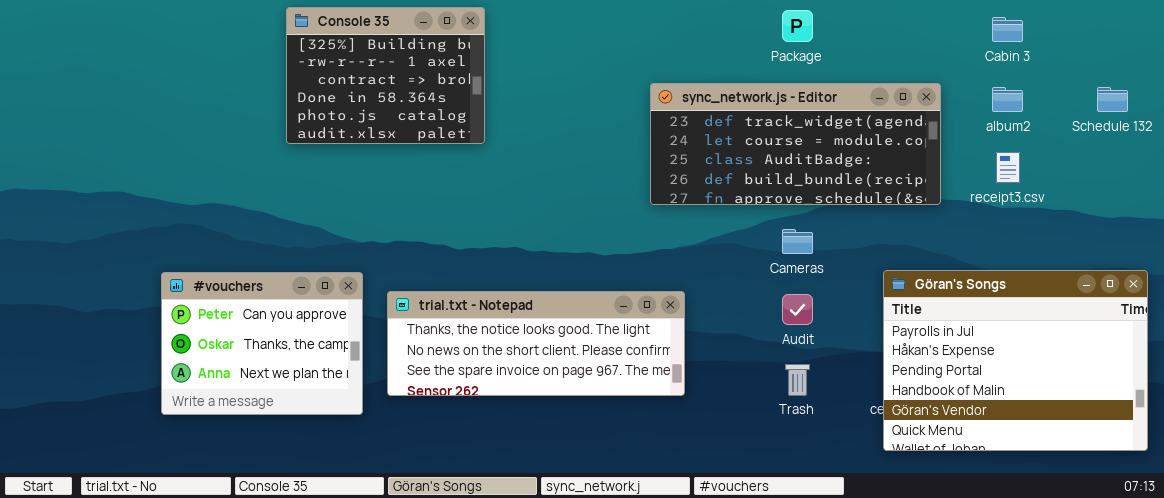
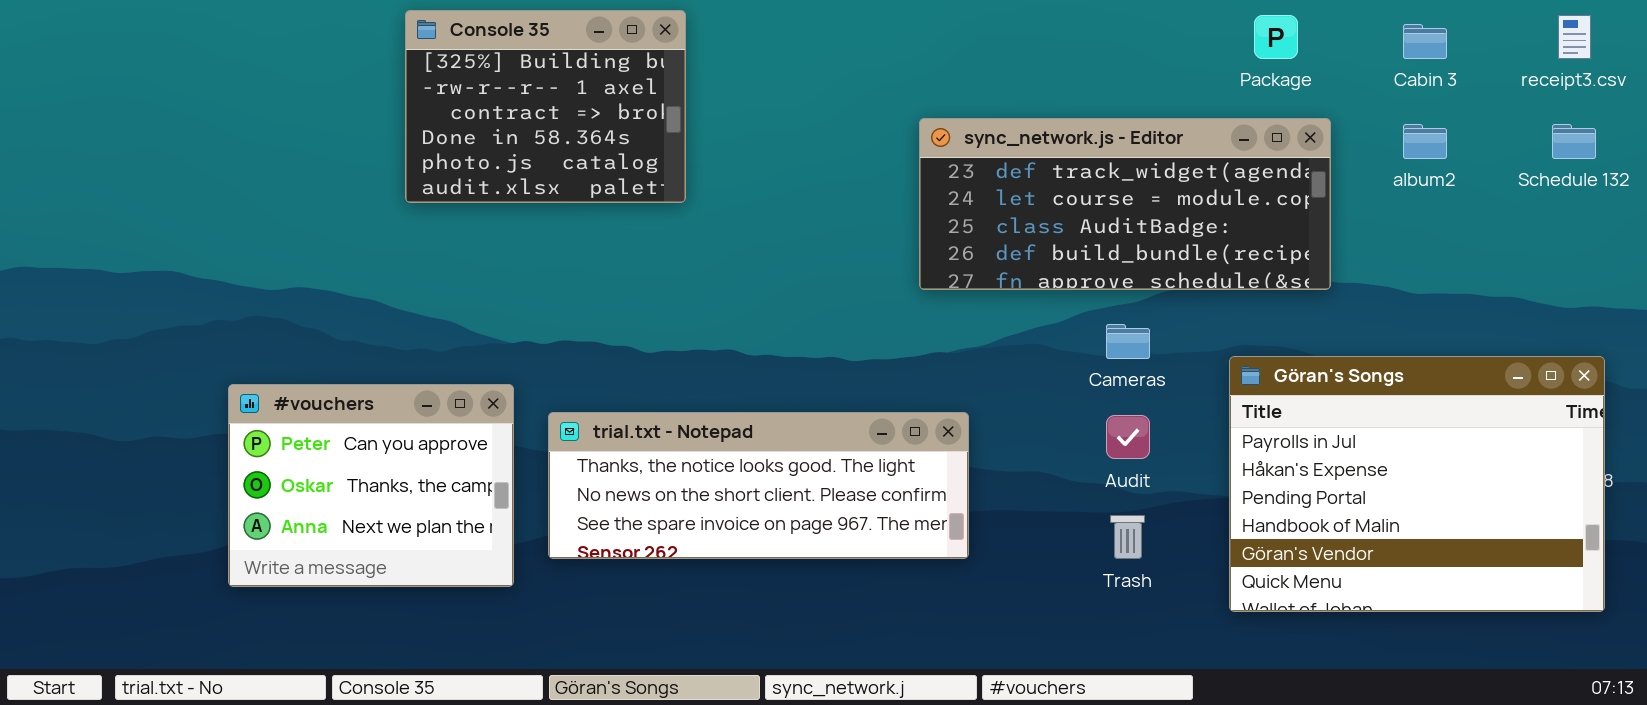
Package: [782,10,813,42] -> [1254,15,1298,59], moved
receipt3.csv: [996,152,1020,183] -> [1558,15,1591,59], moved
Göran's Songs: [883,270,1148,451] -> [1229,356,1605,612], moved

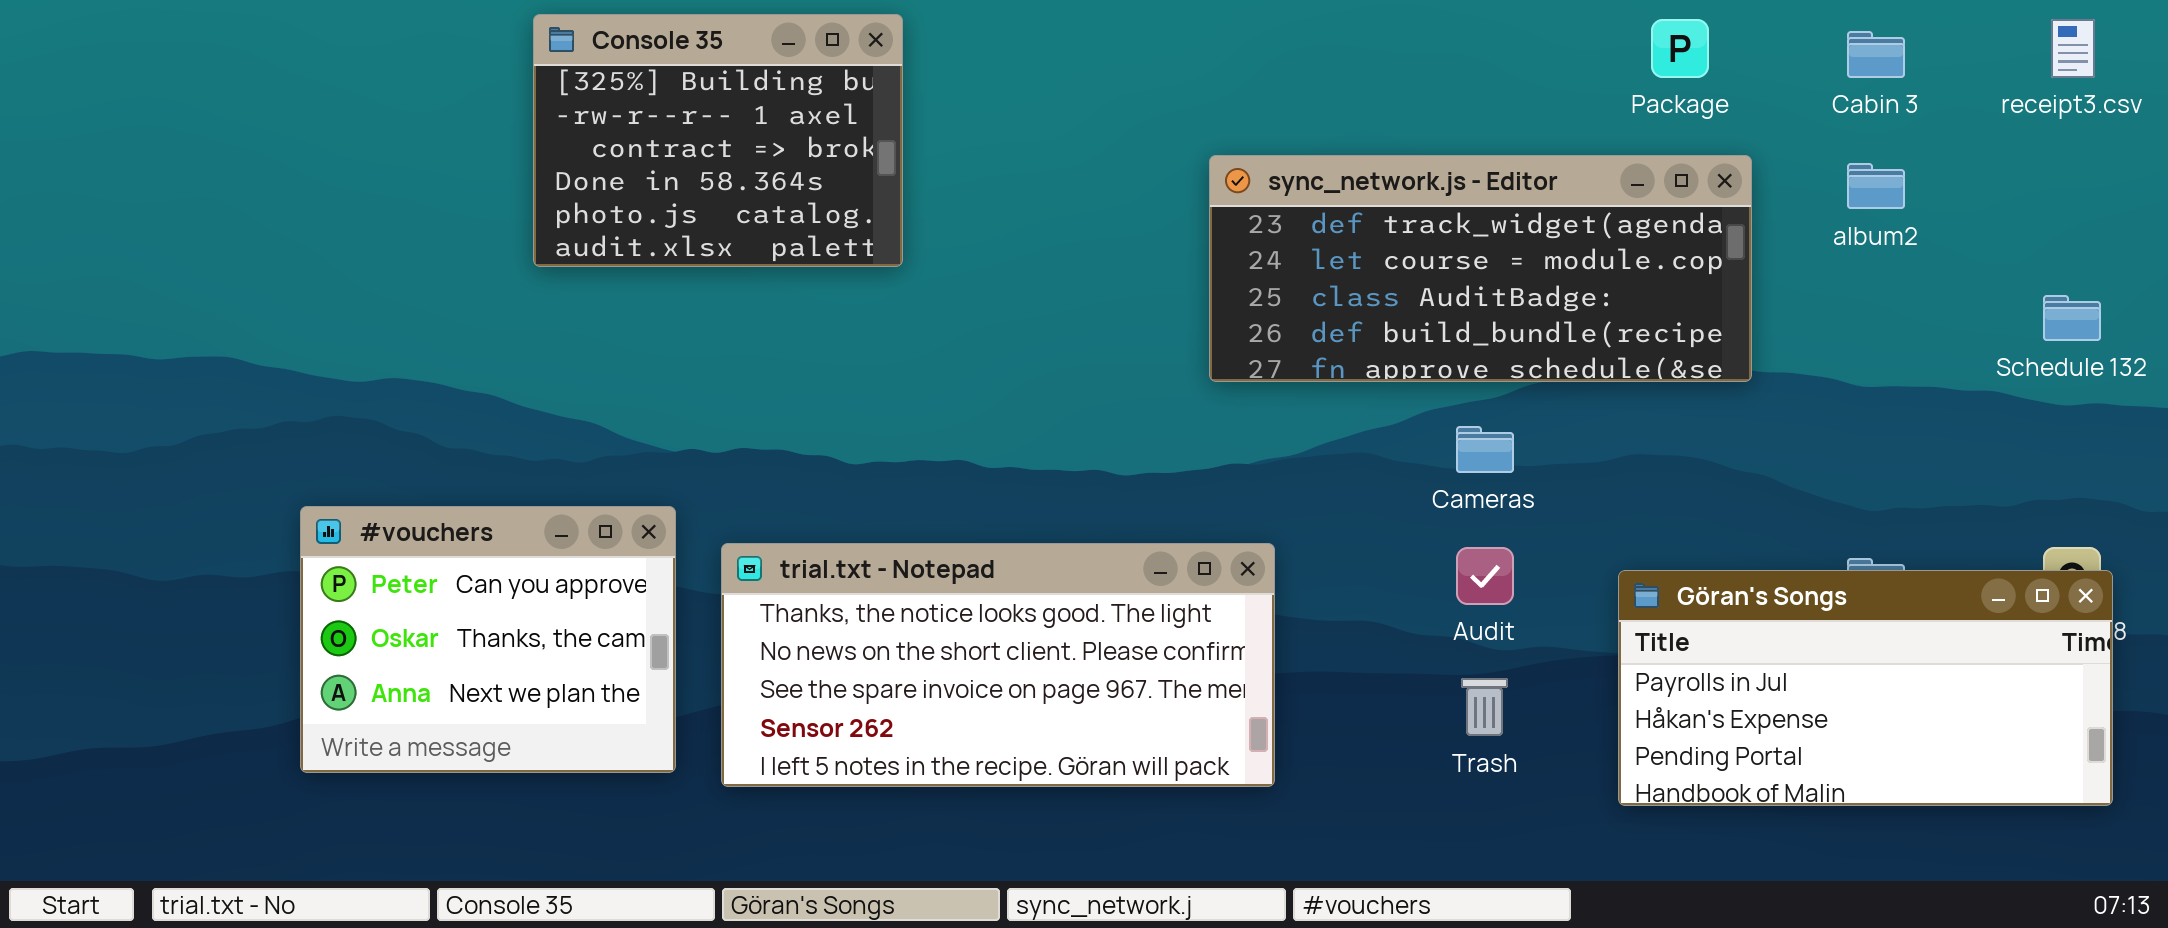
Schedule 132: [1552,124,1596,159] -> [2043,295,2101,341], moved
Göran's Songs: [1229,356,1605,612] -> [1618,570,2113,806], resized
trial.txt - Notepad: [548,412,969,559] -> [721,543,1275,787], resized

